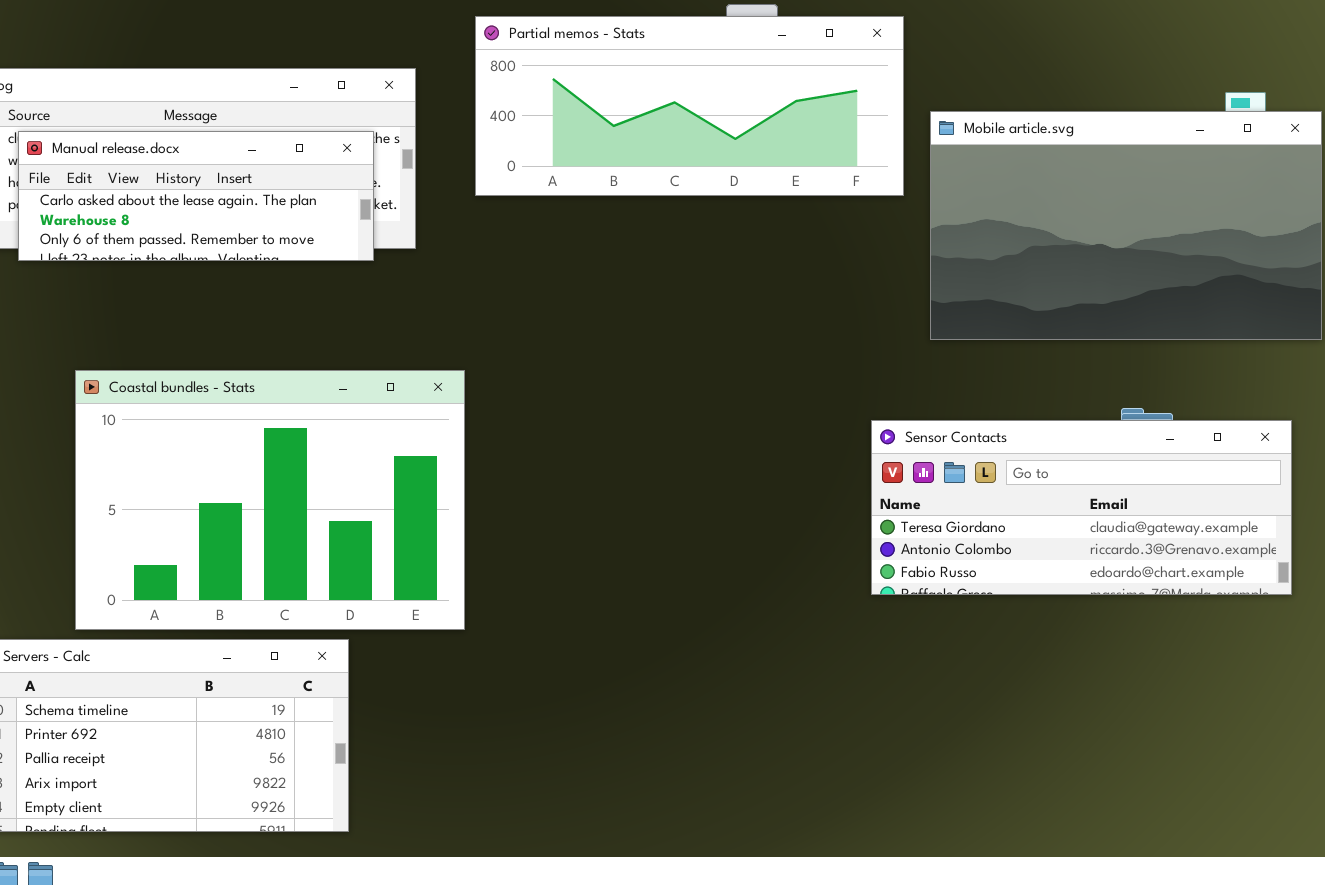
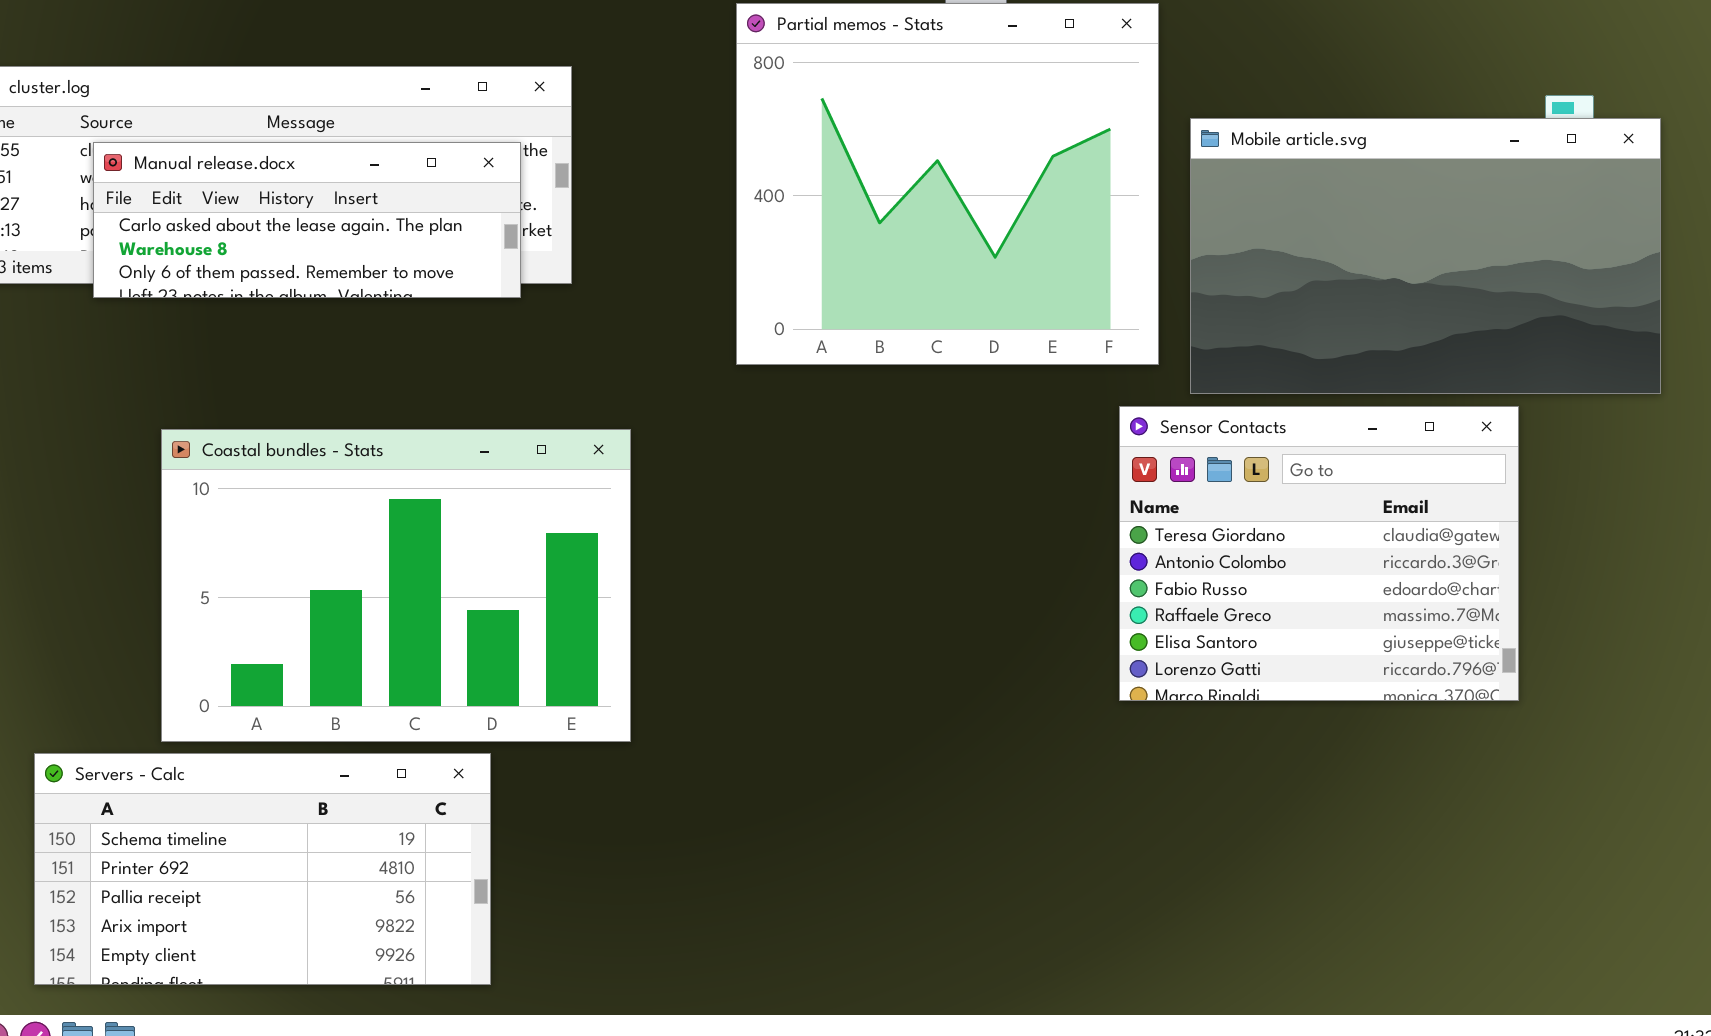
Partial memos - Stats: [475,16,904,196] -> [736,3,1159,365], resized
Sensor Contacts: [871,420,1292,595] -> [1119,406,1519,701], resized

